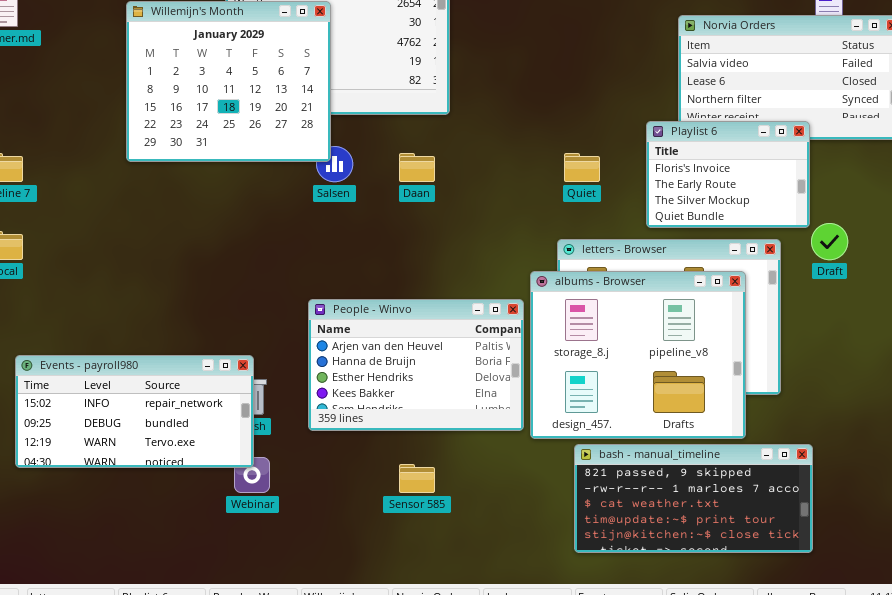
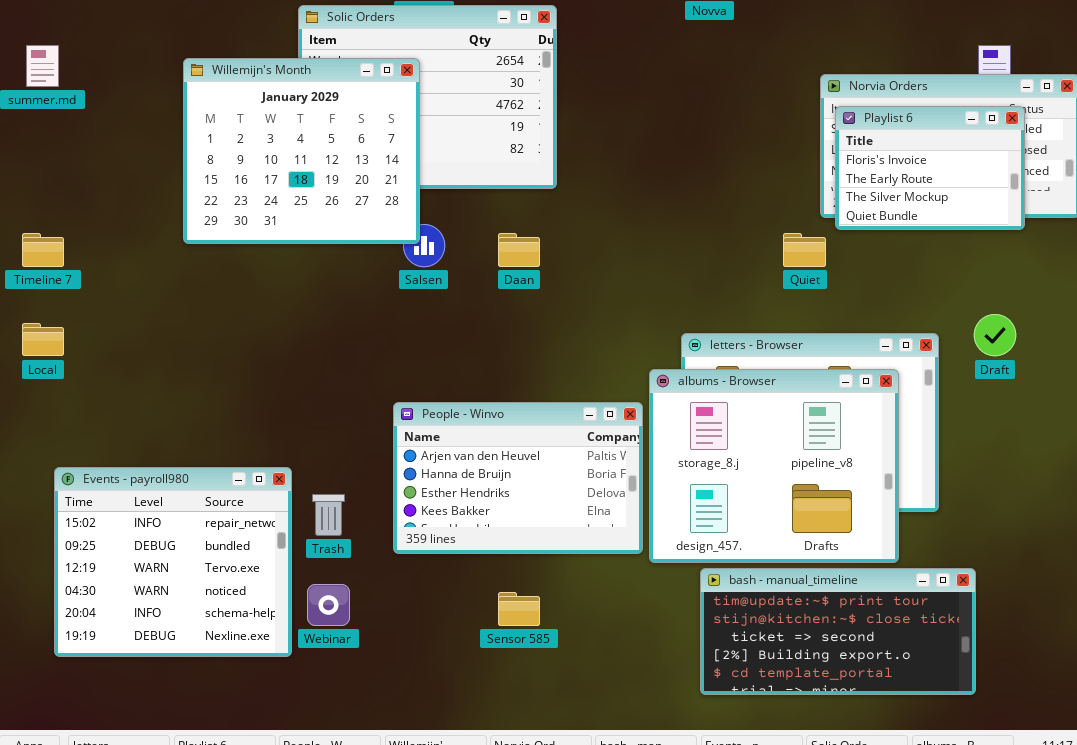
Playlist 6: [646,121,810,228] -> [835,106,1025,230], moved
Quiet: [564,153,600,182] -> [783,233,826,267], moved
Events - payroll980: [15,355,254,468] -> [54,467,292,657], resized
bash - manual_timeline: [574,444,813,553] -> [700,568,976,695], scrolled down 3 rows

